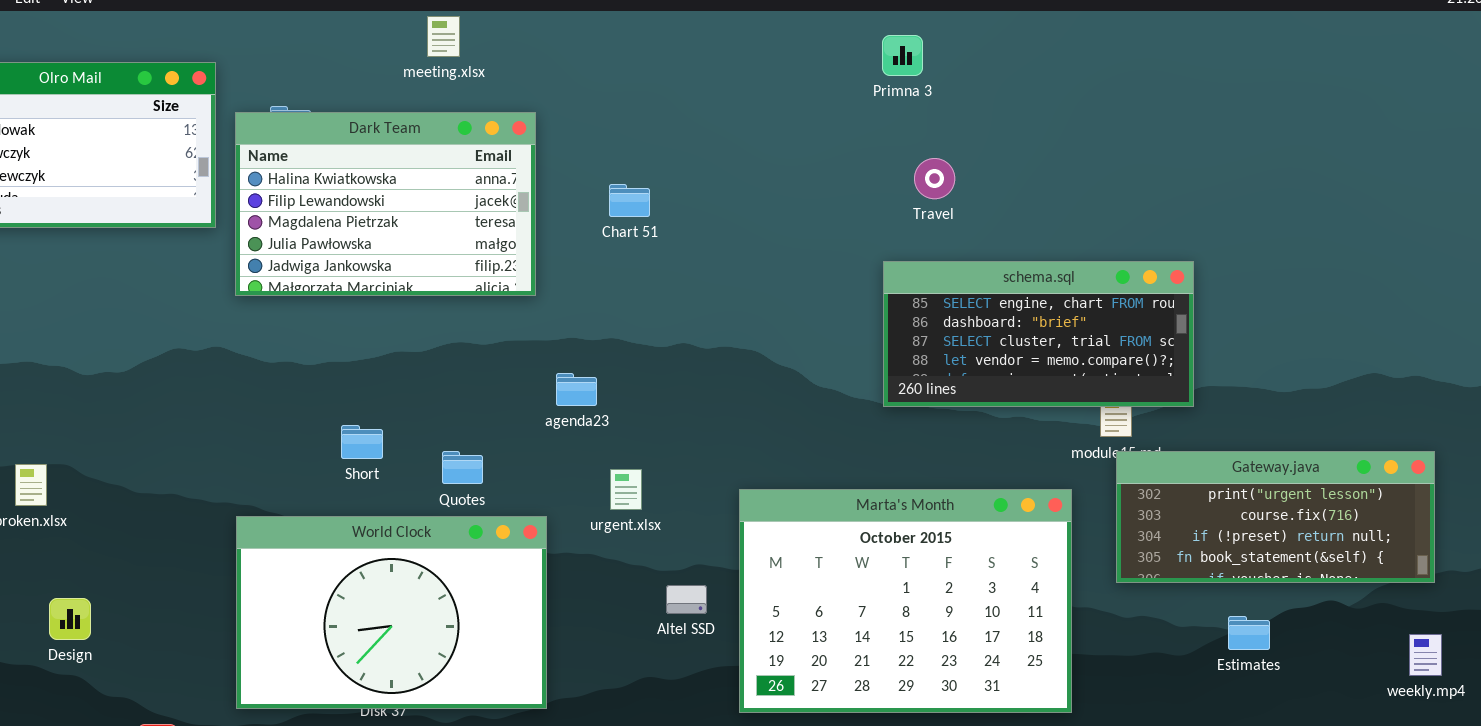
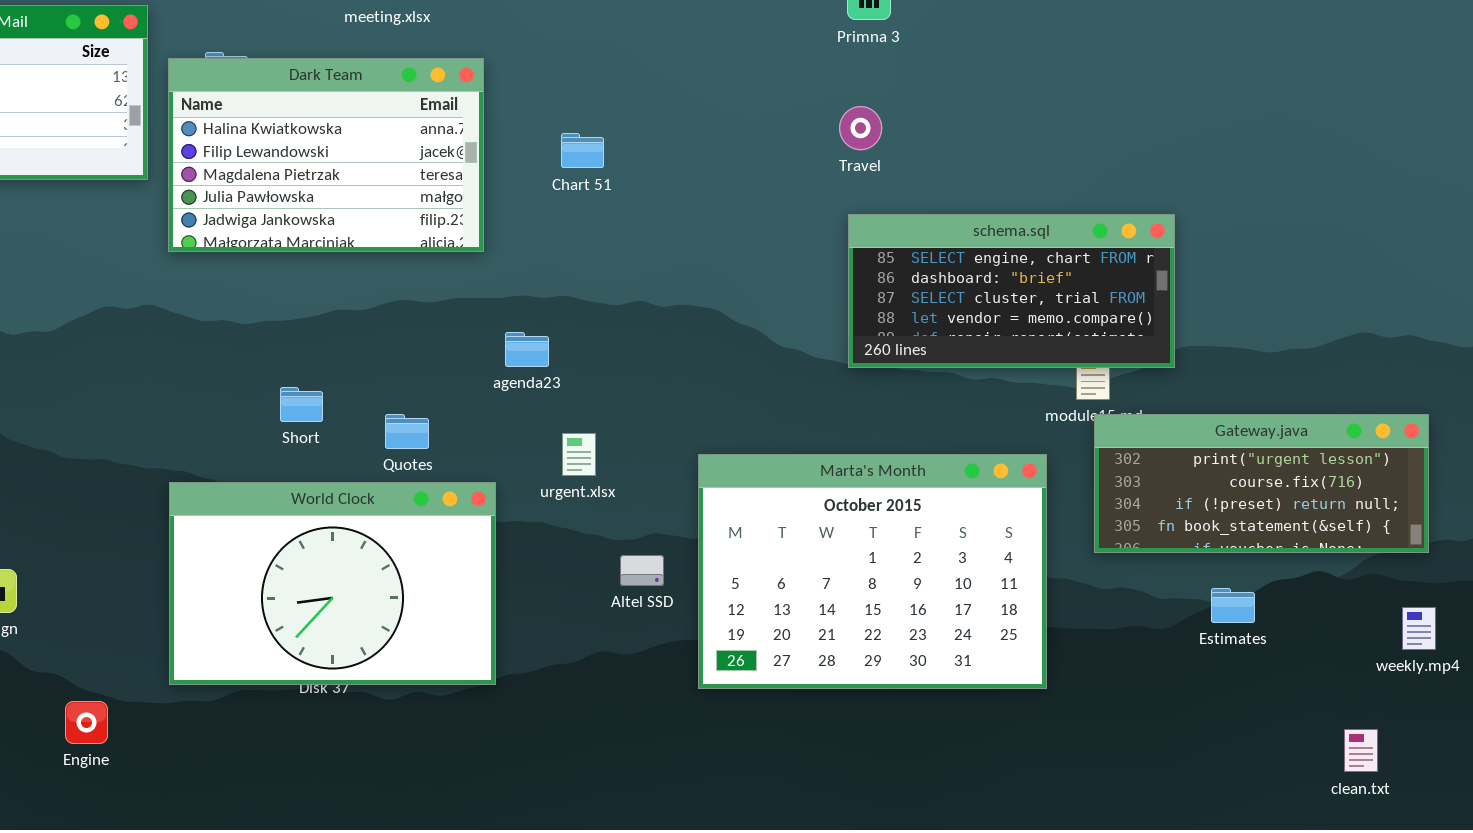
Travel: [914,158,955,199] -> [839,106,882,150], moved

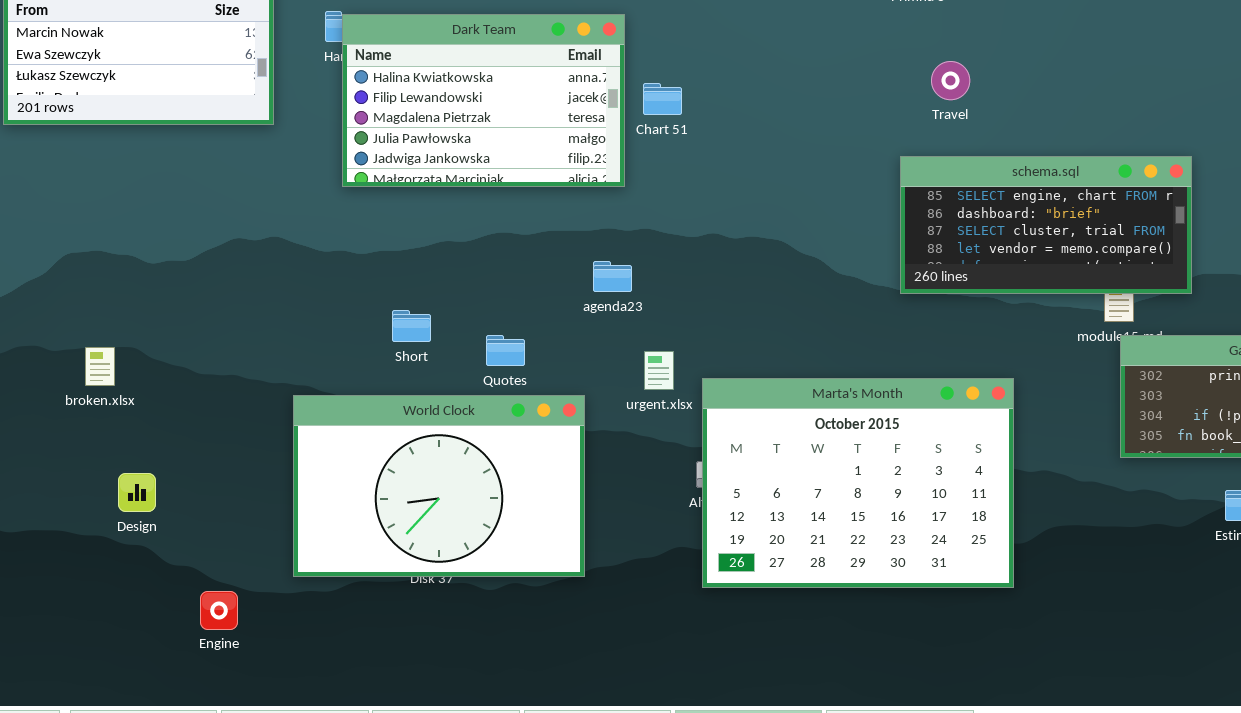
Dark Team: [168,58,484,252] -> [342,14,625,187], moved
Travel: [839,106,882,150] -> [931,61,970,100], moved
Marta's Month: [698,454,1047,689] -> [702,378,1014,588], moved

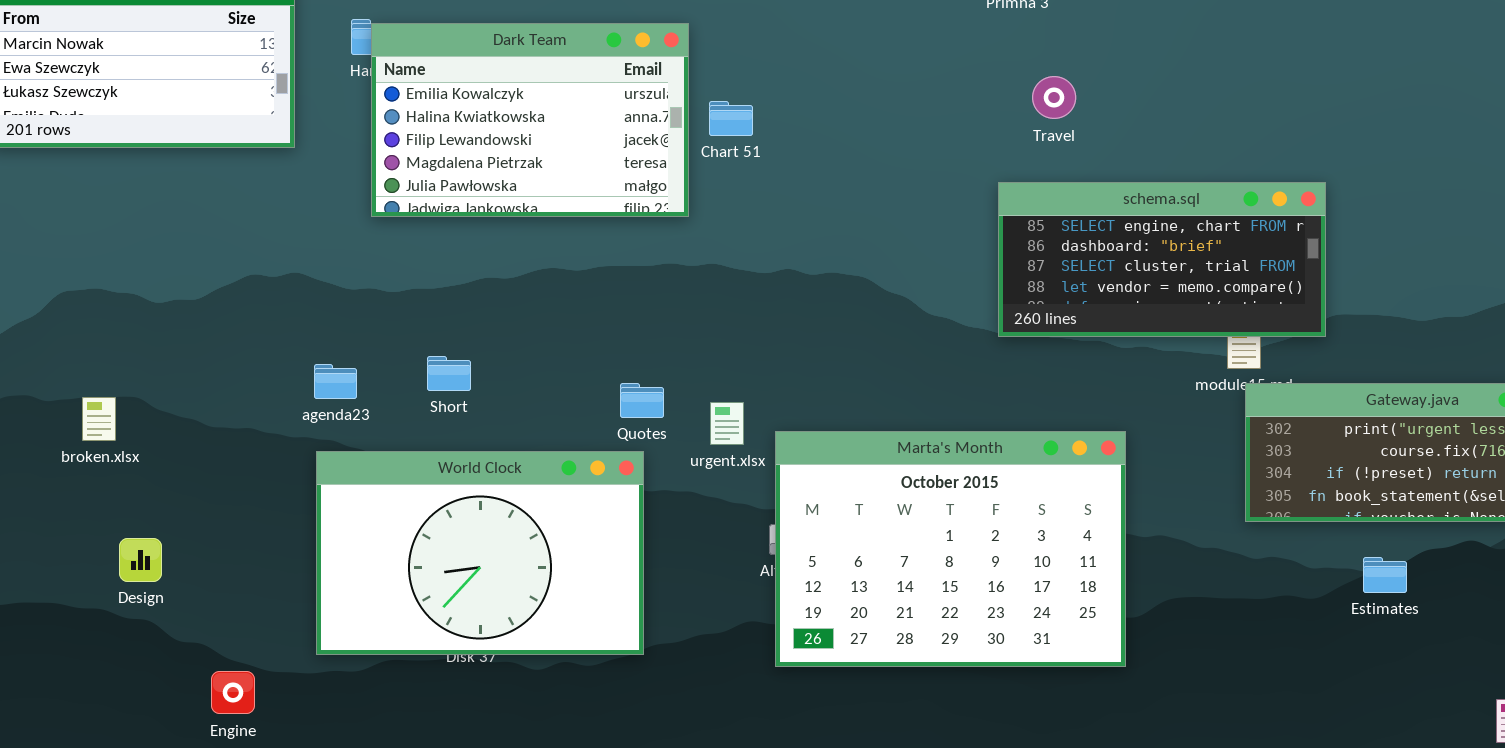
Dark Team: [342,14,625,187] -> [371,23,689,217], scrolled up 1 row
agenda23: [593,261,632,292] -> [314,364,357,399], moved
Quotes: [486,335,525,366] -> [620,383,664,418], moved

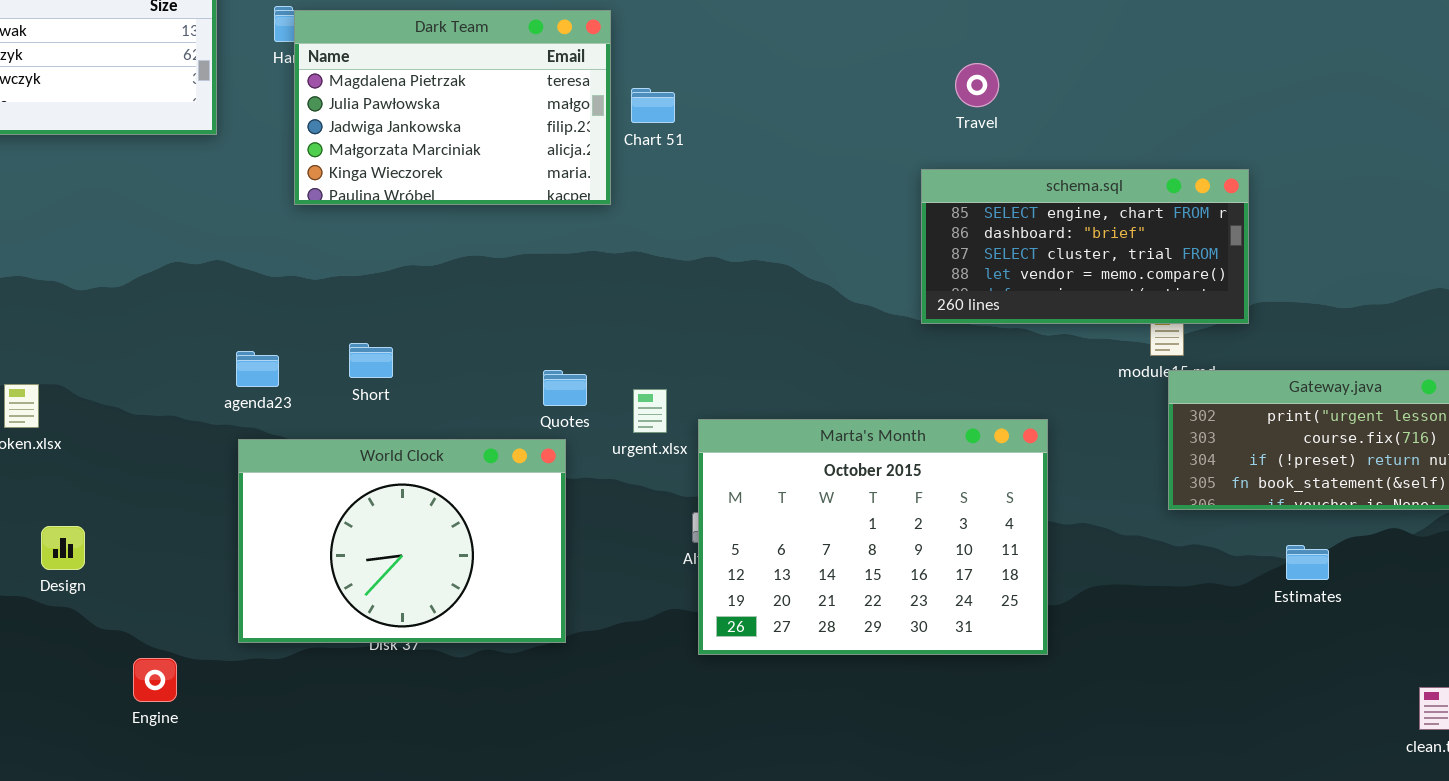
Dark Team: [371,23,689,217] -> [294,10,611,205], scrolled down 3 rows

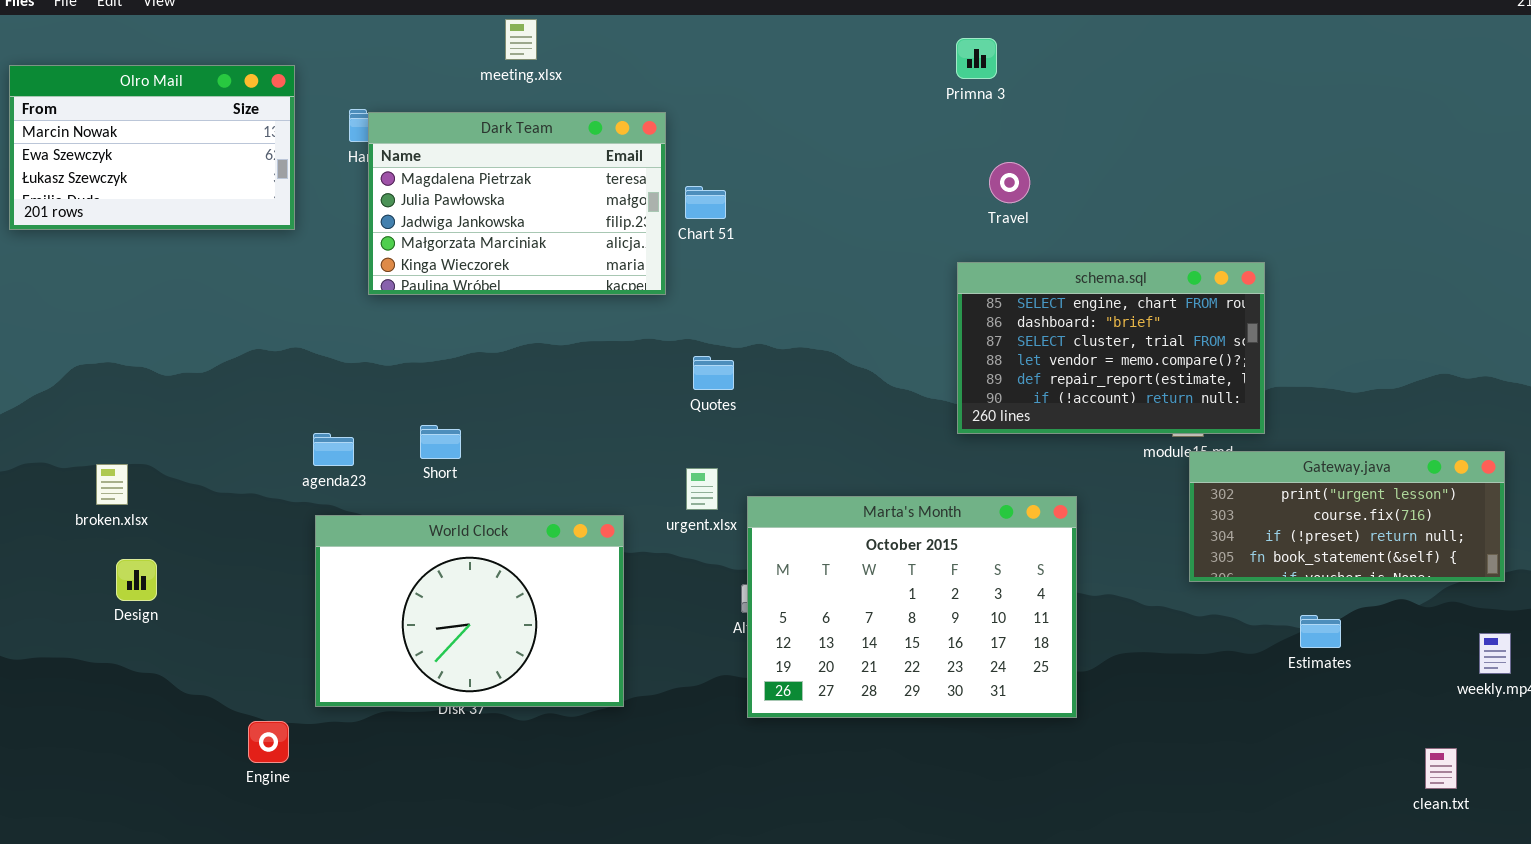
schema.sql: [921,169,1249,324] -> [957,262,1265,434], resized
Quotes: [543,370,587,406] -> [693,356,734,390], moved
Design: [41,526,85,570] -> [116,559,157,601], moved
Engine: [133,658,177,702] -> [248,721,289,763], moved

